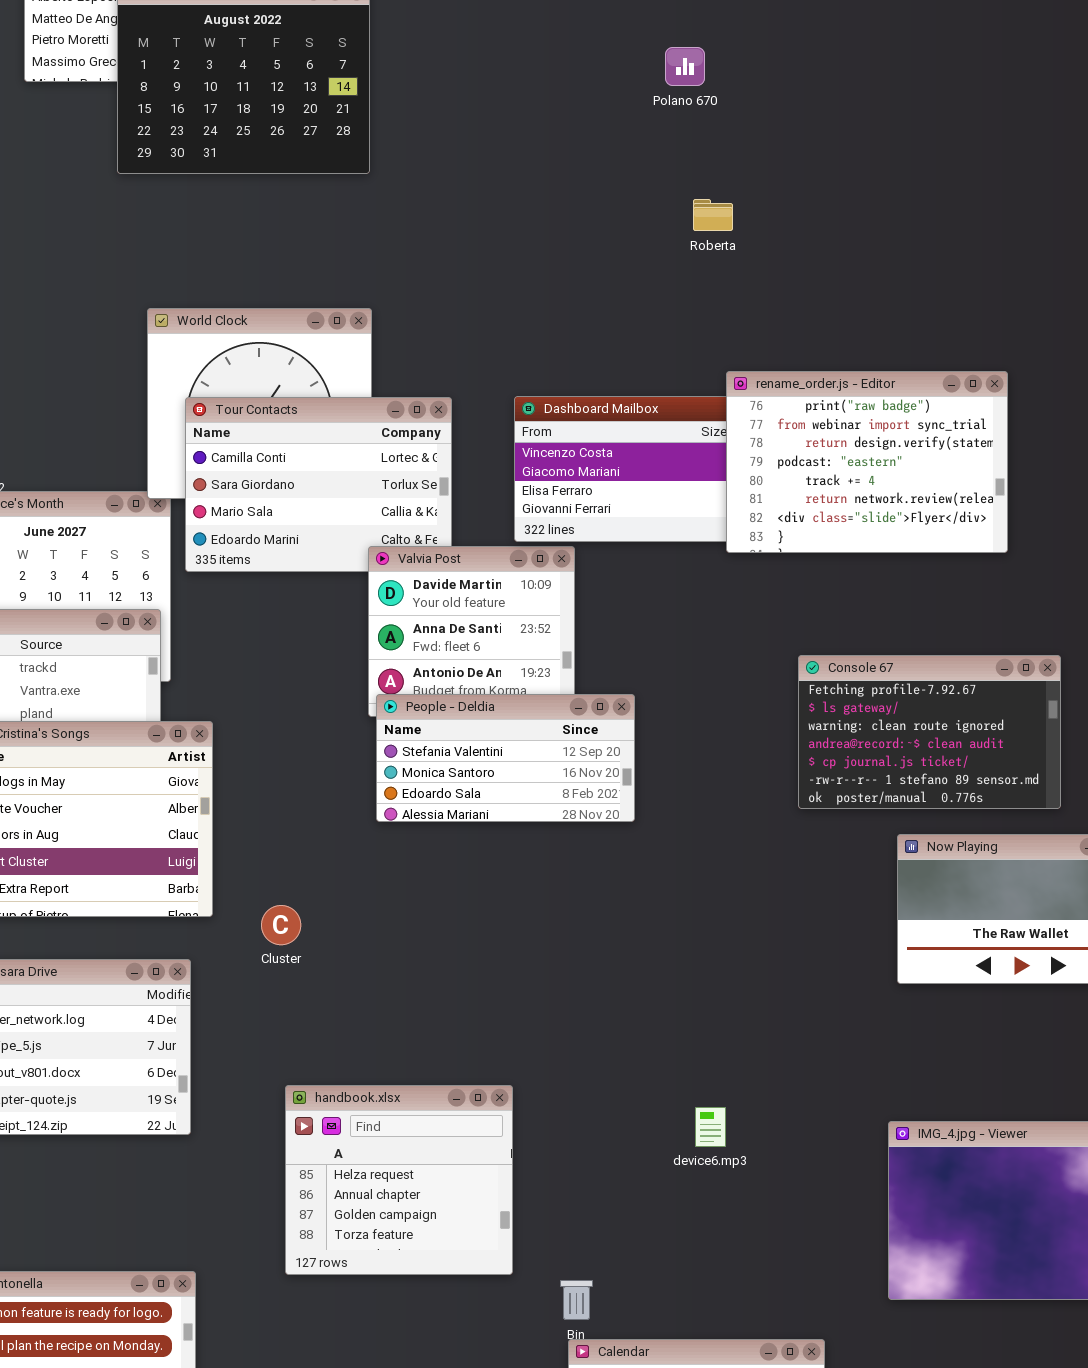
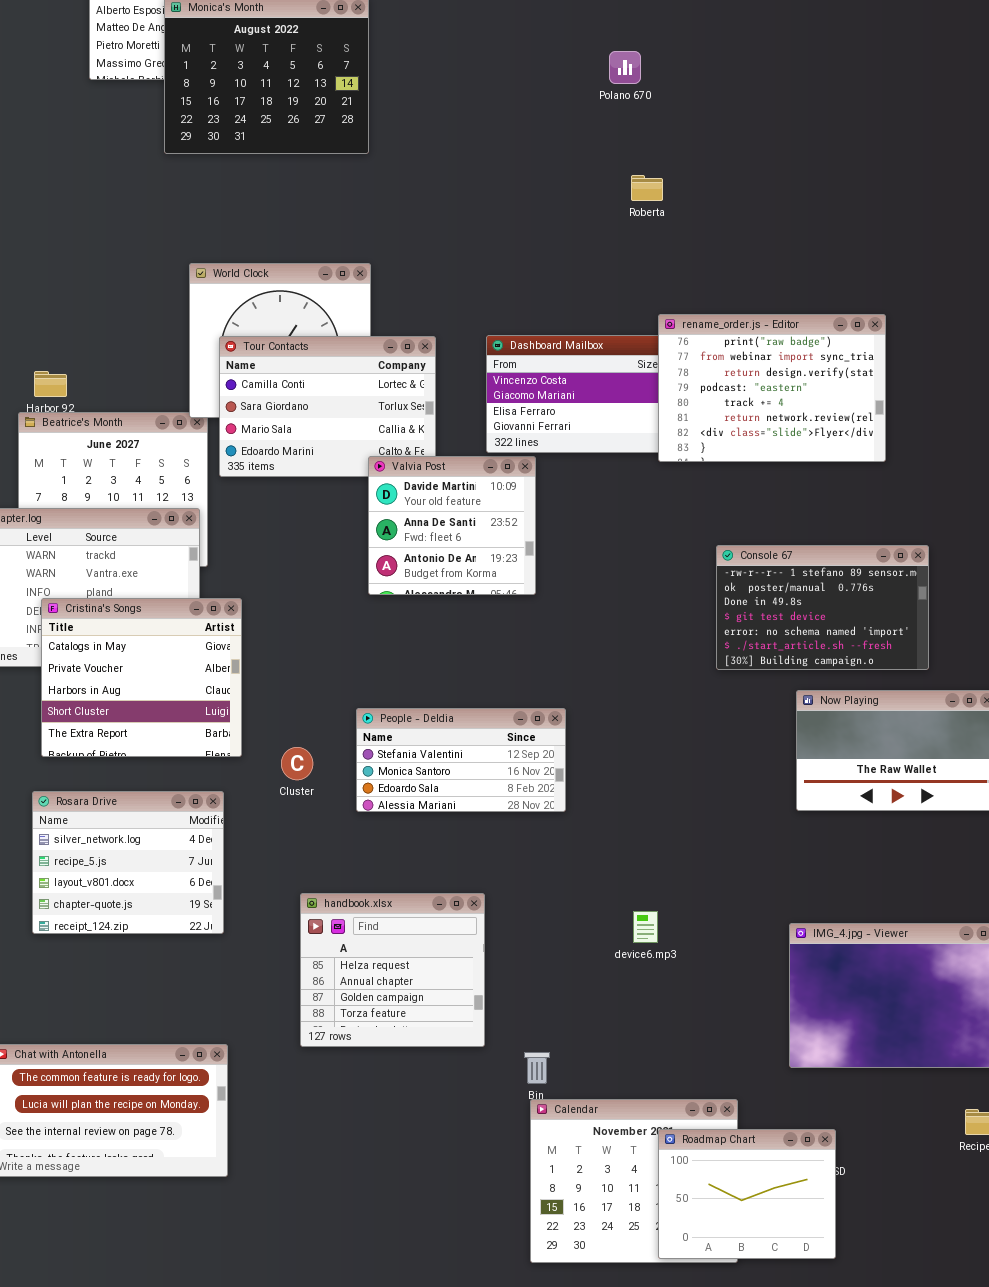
Console 67: [798,655,1061,809] -> [716,545,929,670], scrolled down 5 rows
People - Deldia: [376,694,635,822] -> [356,708,566,812], moved

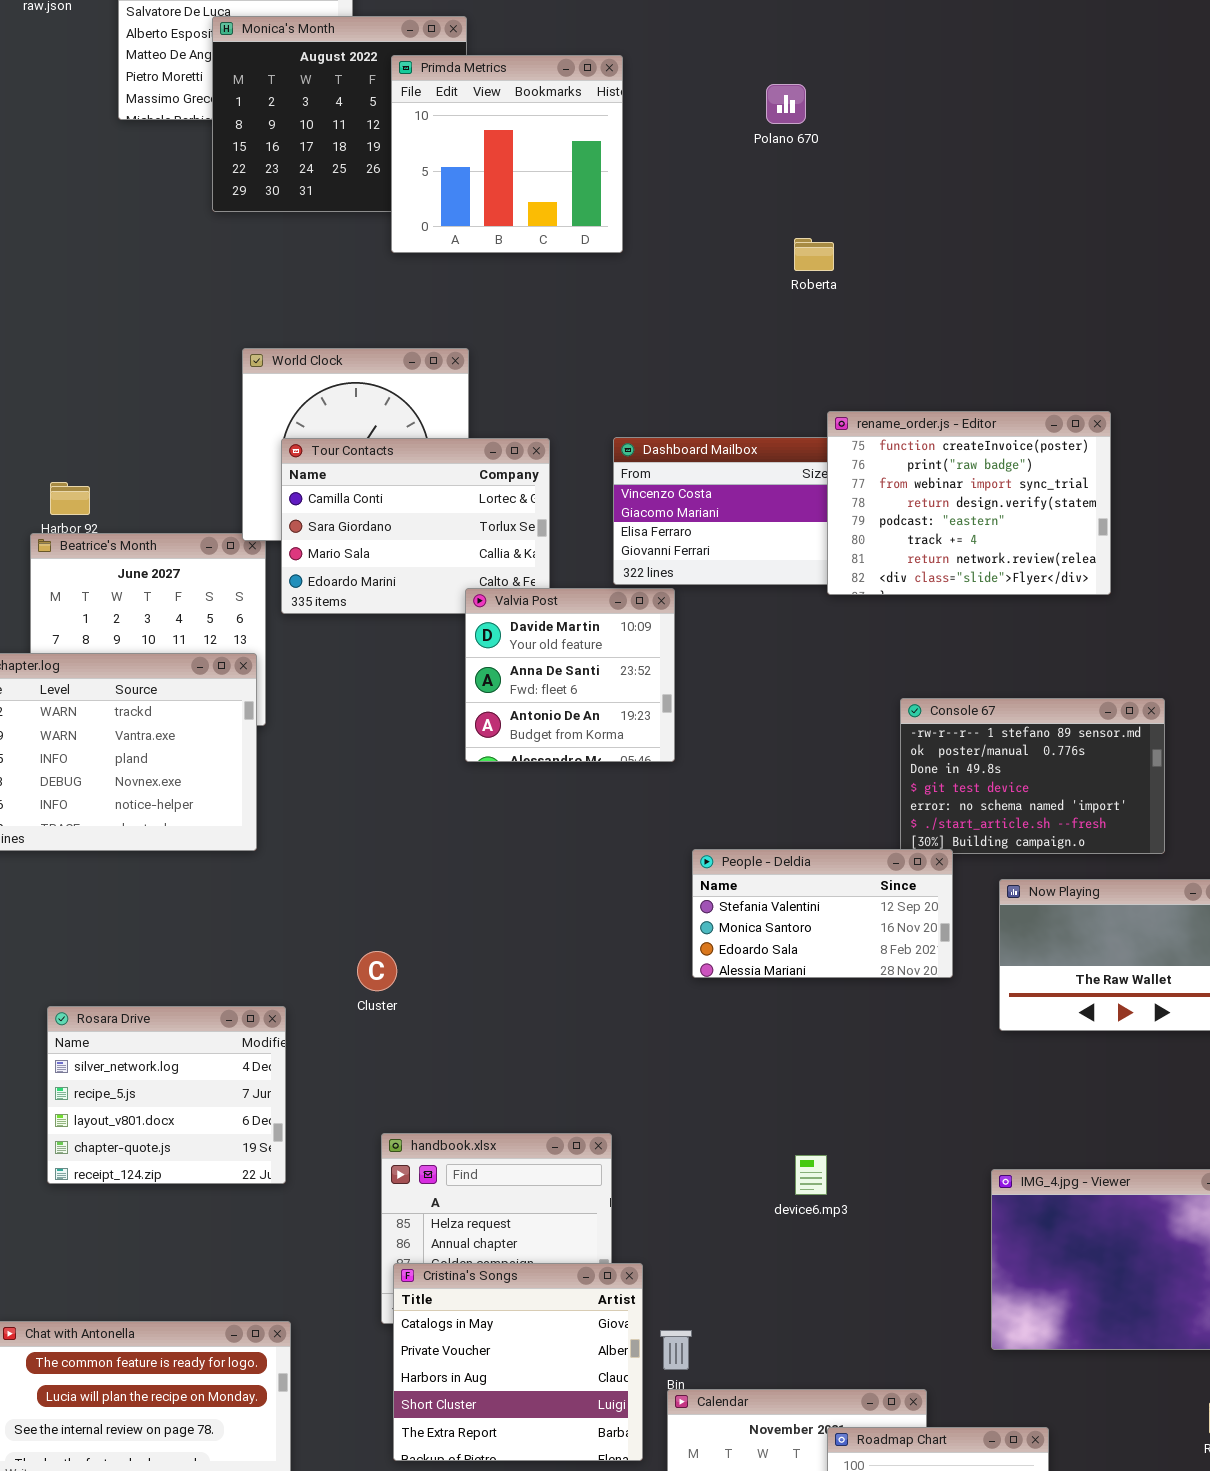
Primda Metrics: none -> [391,55,623,253], opened
rename_order.js - Editor: [658,314,886,462] -> [827,411,1111,595], scrolled up 1 row
Cristina's Songs: [41,598,242,757] -> [393,1263,643,1461], moved
People - Deldia: [356,708,566,812] -> [692,849,953,978], moved

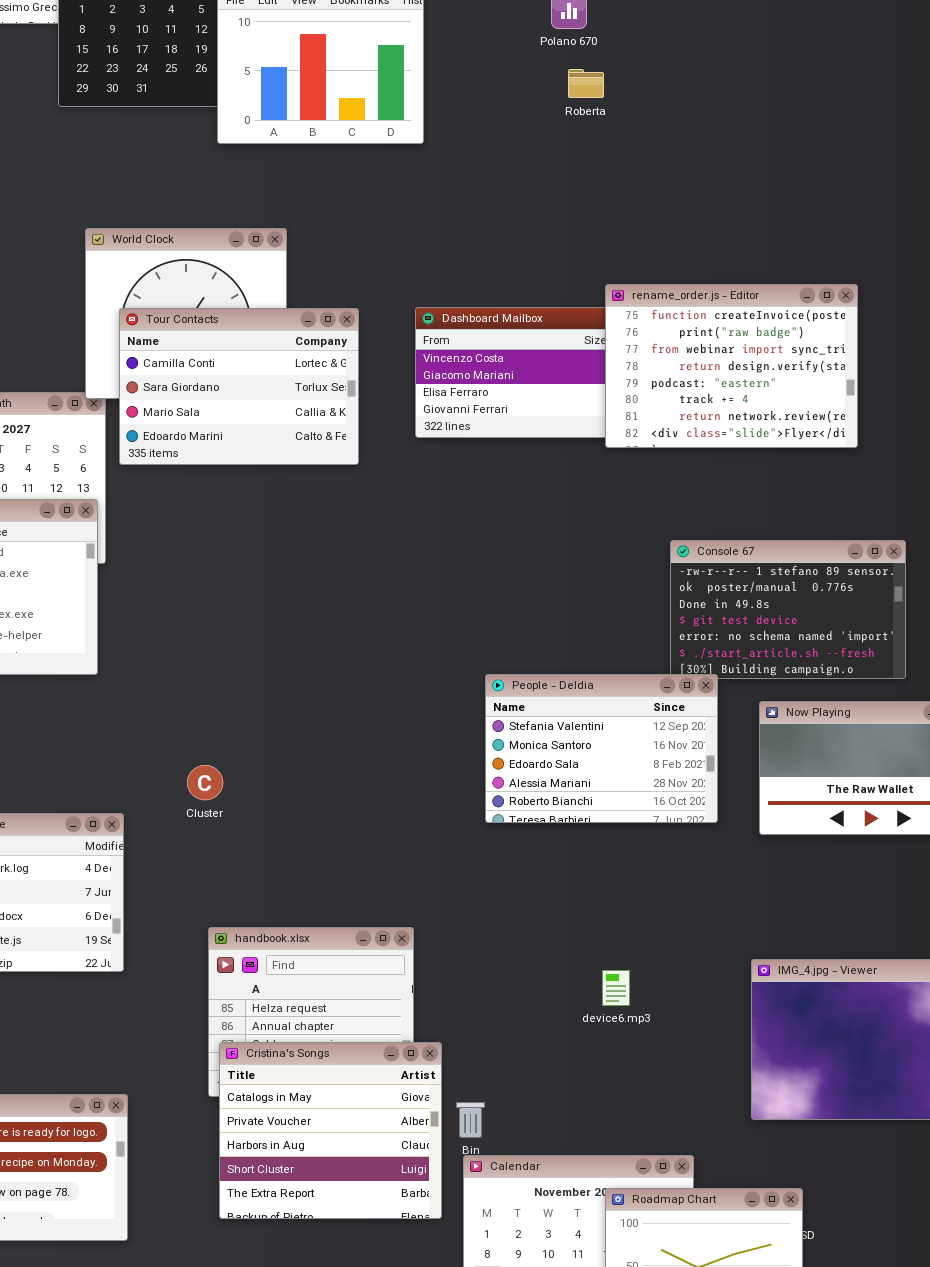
Roberta: [794,238,834,271] -> [568,69,604,98], moved
Valvia Post: [465,588,675,762] -> none, closed
People - Deldia: [692,849,953,978] -> [485,674,718,823], resized
device6.mp3: [795,1155,827,1195] -> [602,970,630,1006], moved

